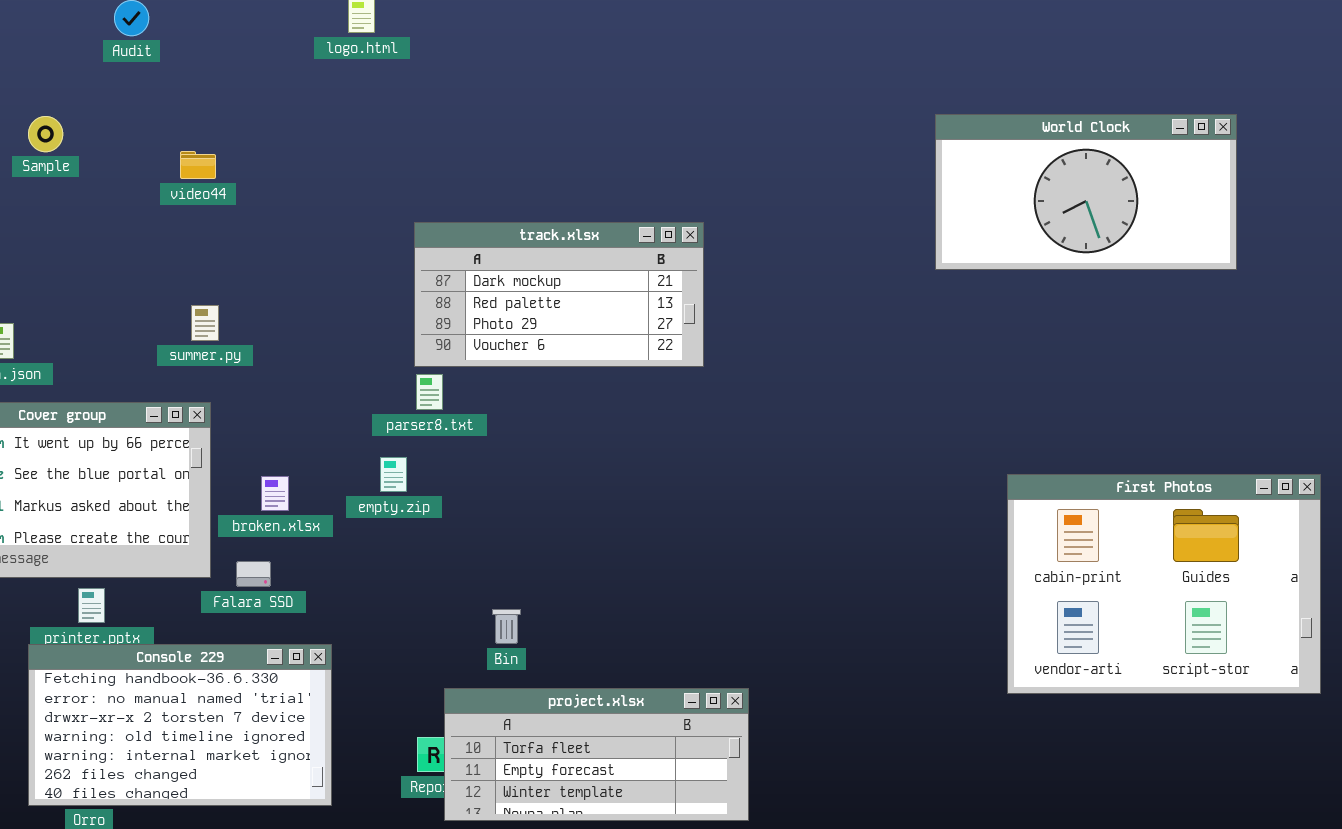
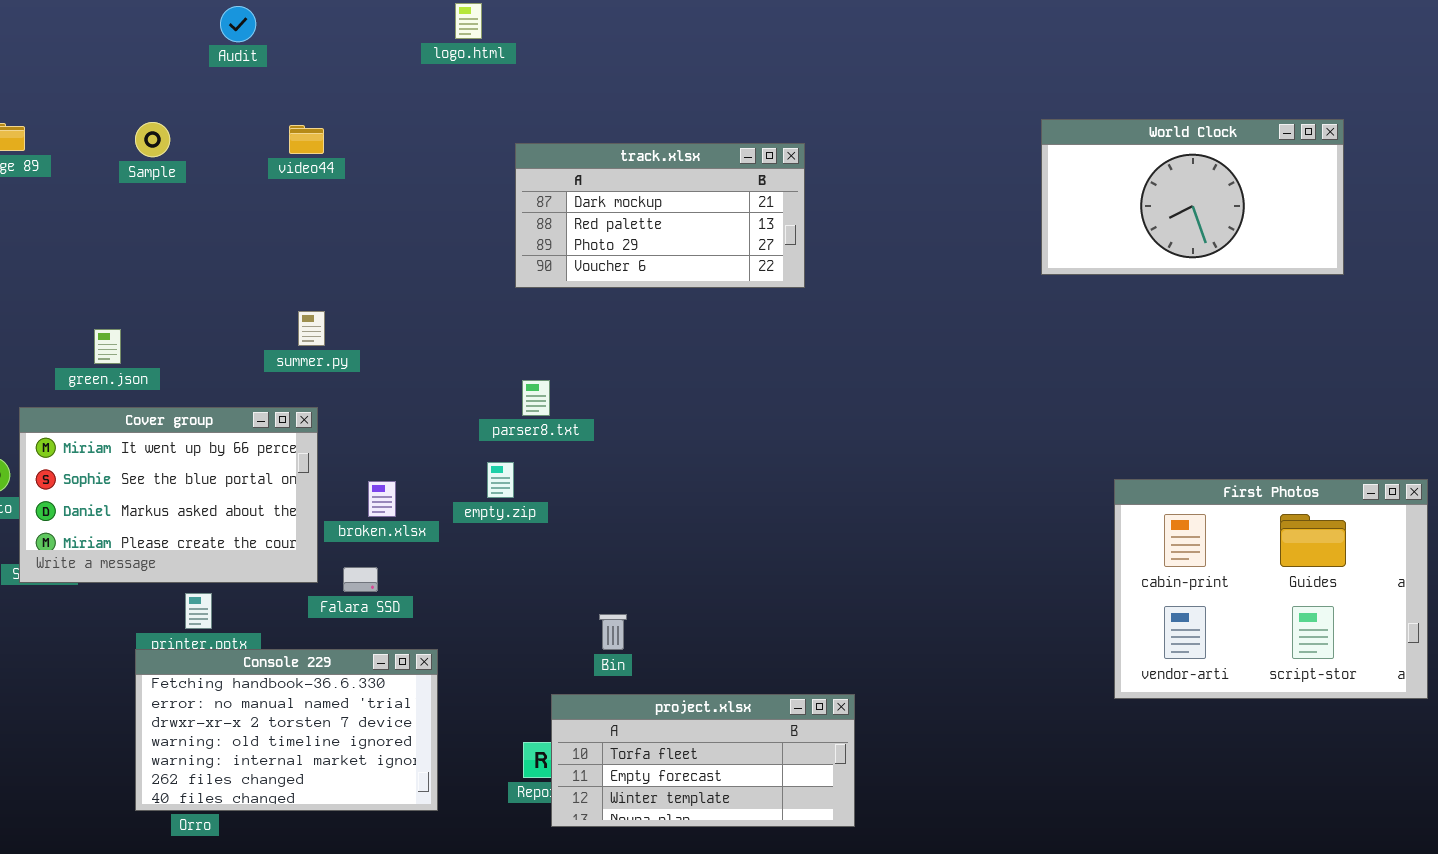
video44: [180,151,216,179] -> [289,125,324,154], moved
track.xlsx: [414,222,704,367] -> [515,143,805,288], moved

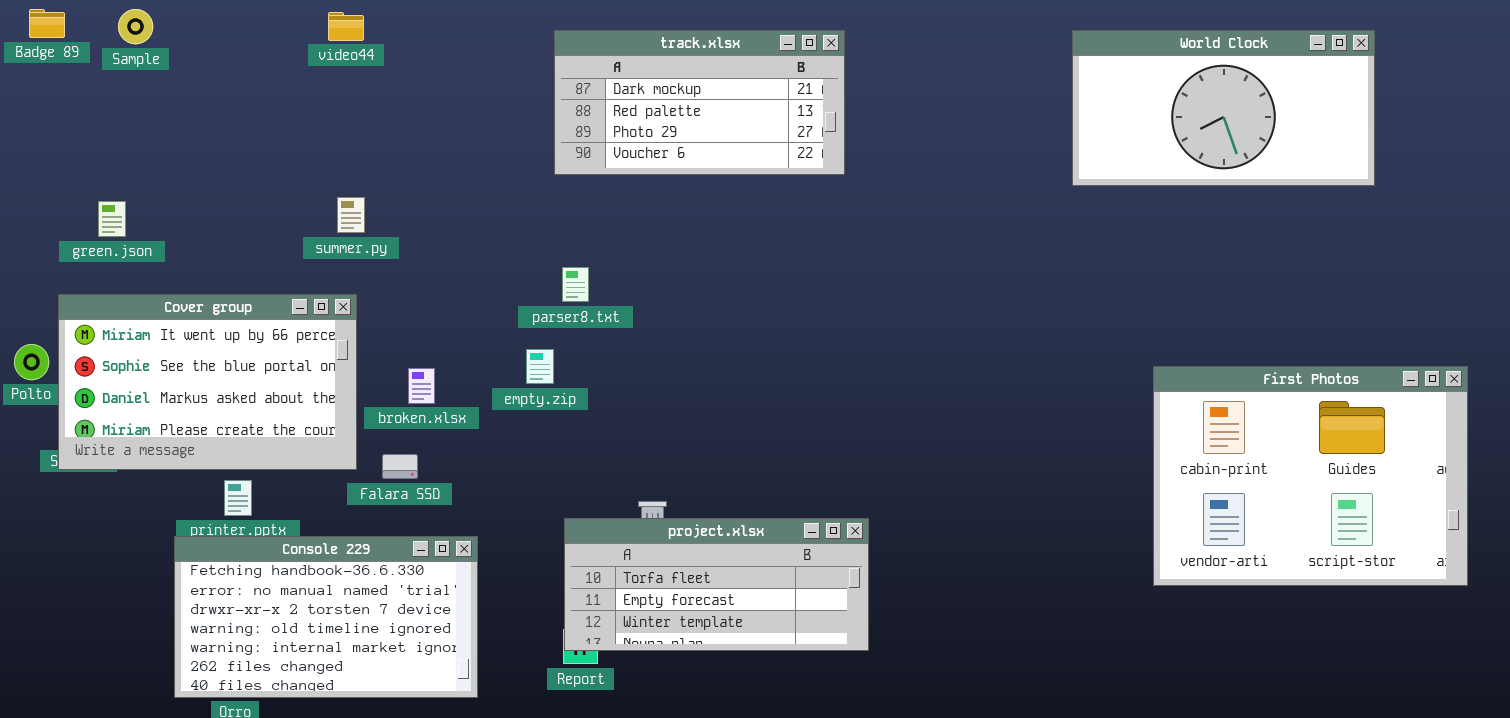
World Clock: [1041,119,1344,275] -> [1072,30,1375,186], moved
Sample: [135,122,170,157] -> [118,9,153,44], moved
green.json: [94,329,121,364] -> [98,201,126,237], moved
project.xlsx: [551,694,855,827] -> [564,518,869,651], moved

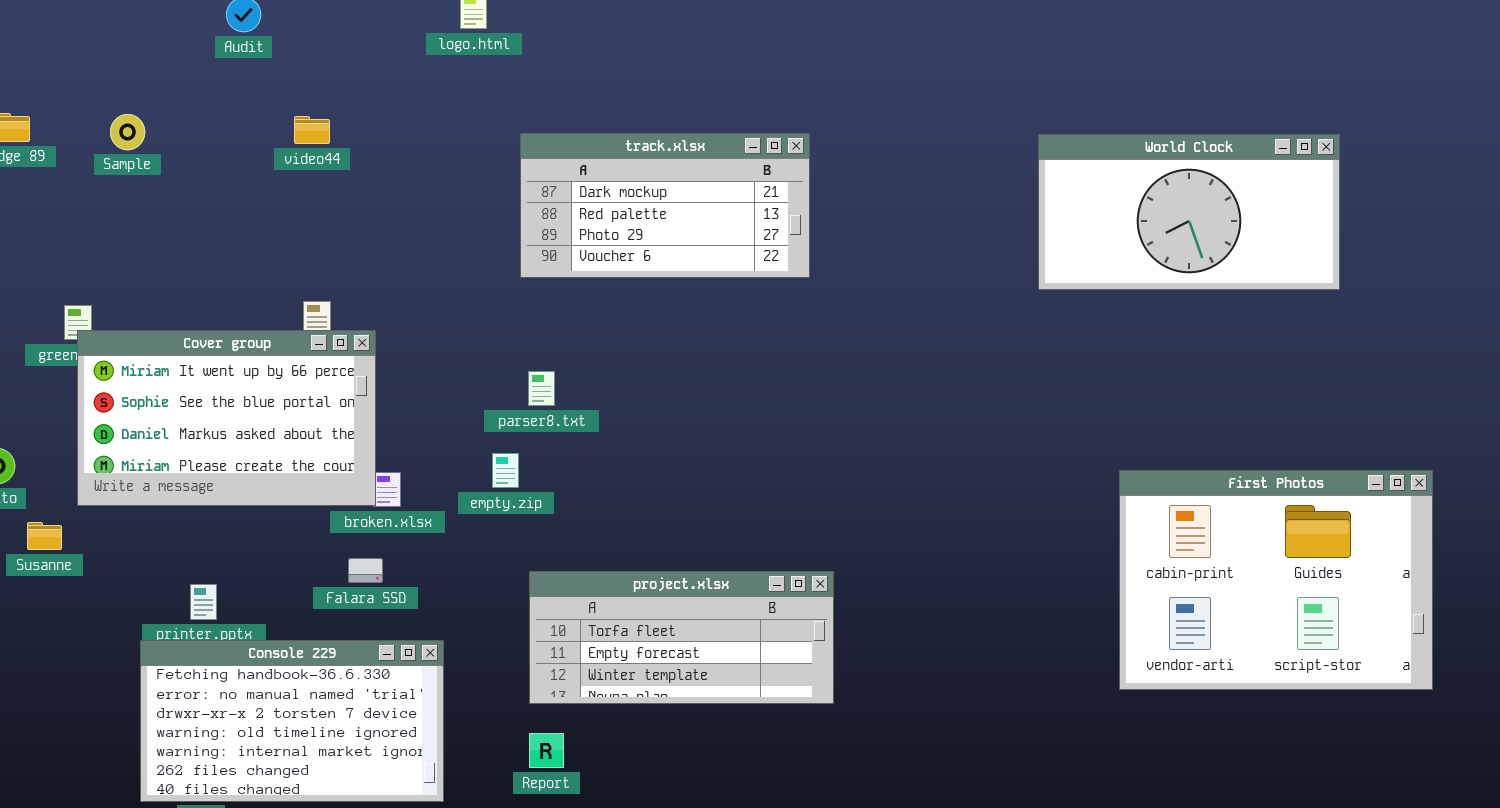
Sample: [118,9,153,44] -> [110,114,145,150], moved
Cover group: [58,294,357,470] -> [77,330,376,506], moved
project.xlsx: [564,518,869,651] -> [529,571,834,704], moved

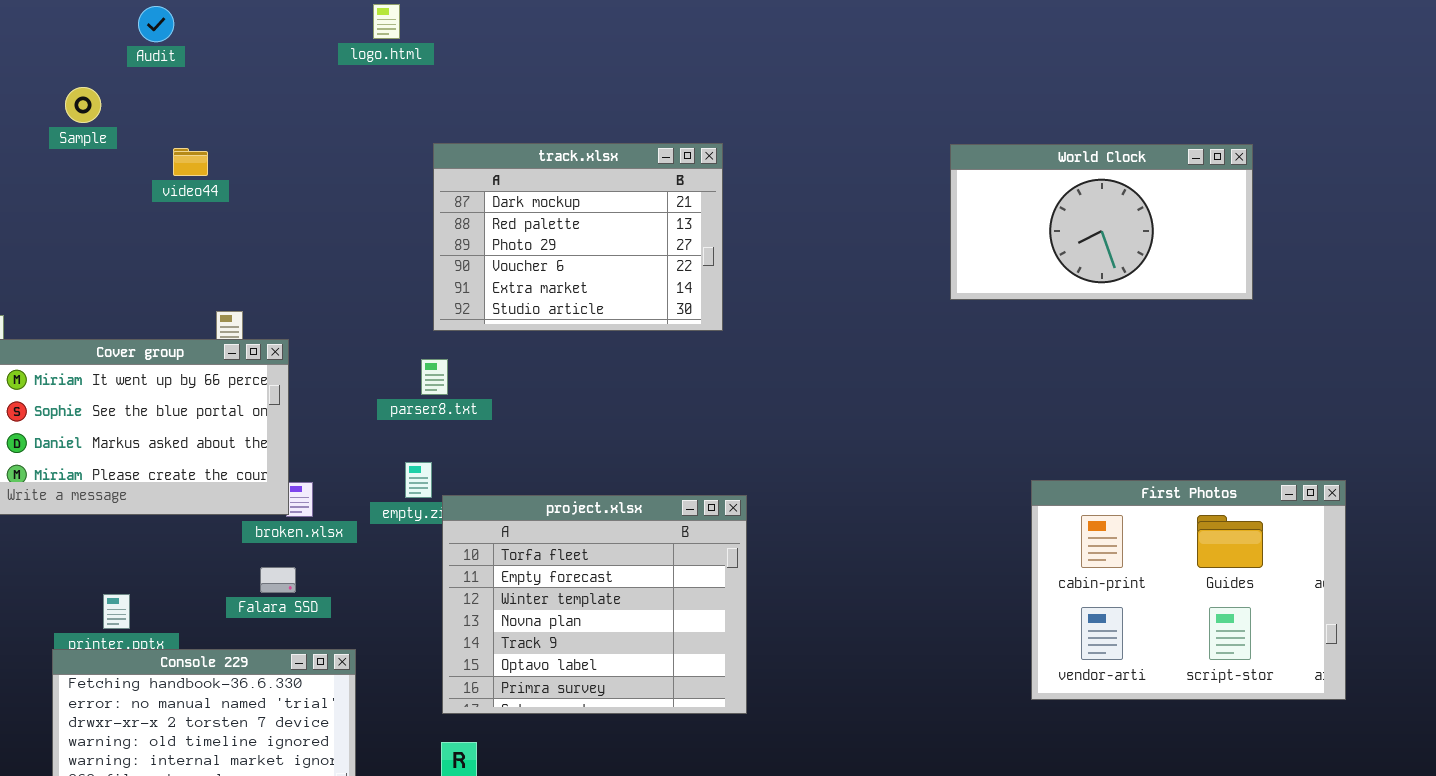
Sample: [110,114,145,150] -> [65,87,101,123], moved
video44: [294,116,330,144] -> [173,148,208,176], moved
track.xlsx: [520,133,810,278] -> [433,143,723,331], resized
parser8.txt: [528,371,555,406] -> [421,359,448,395], moved
project.xlsx: [529,571,834,704] -> [442,495,747,714], resized

